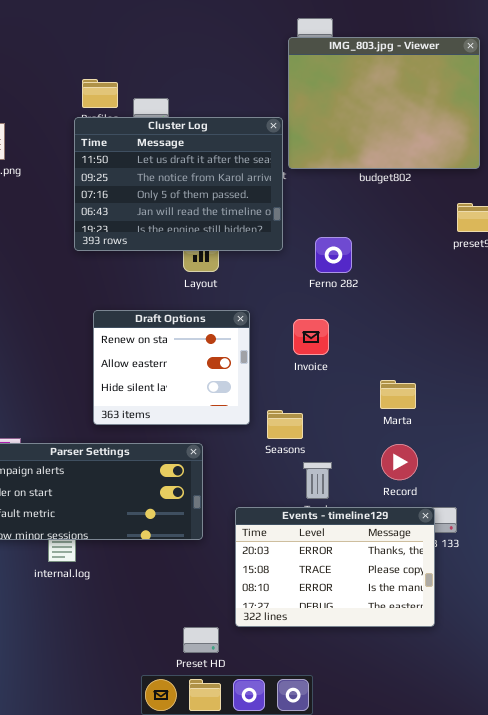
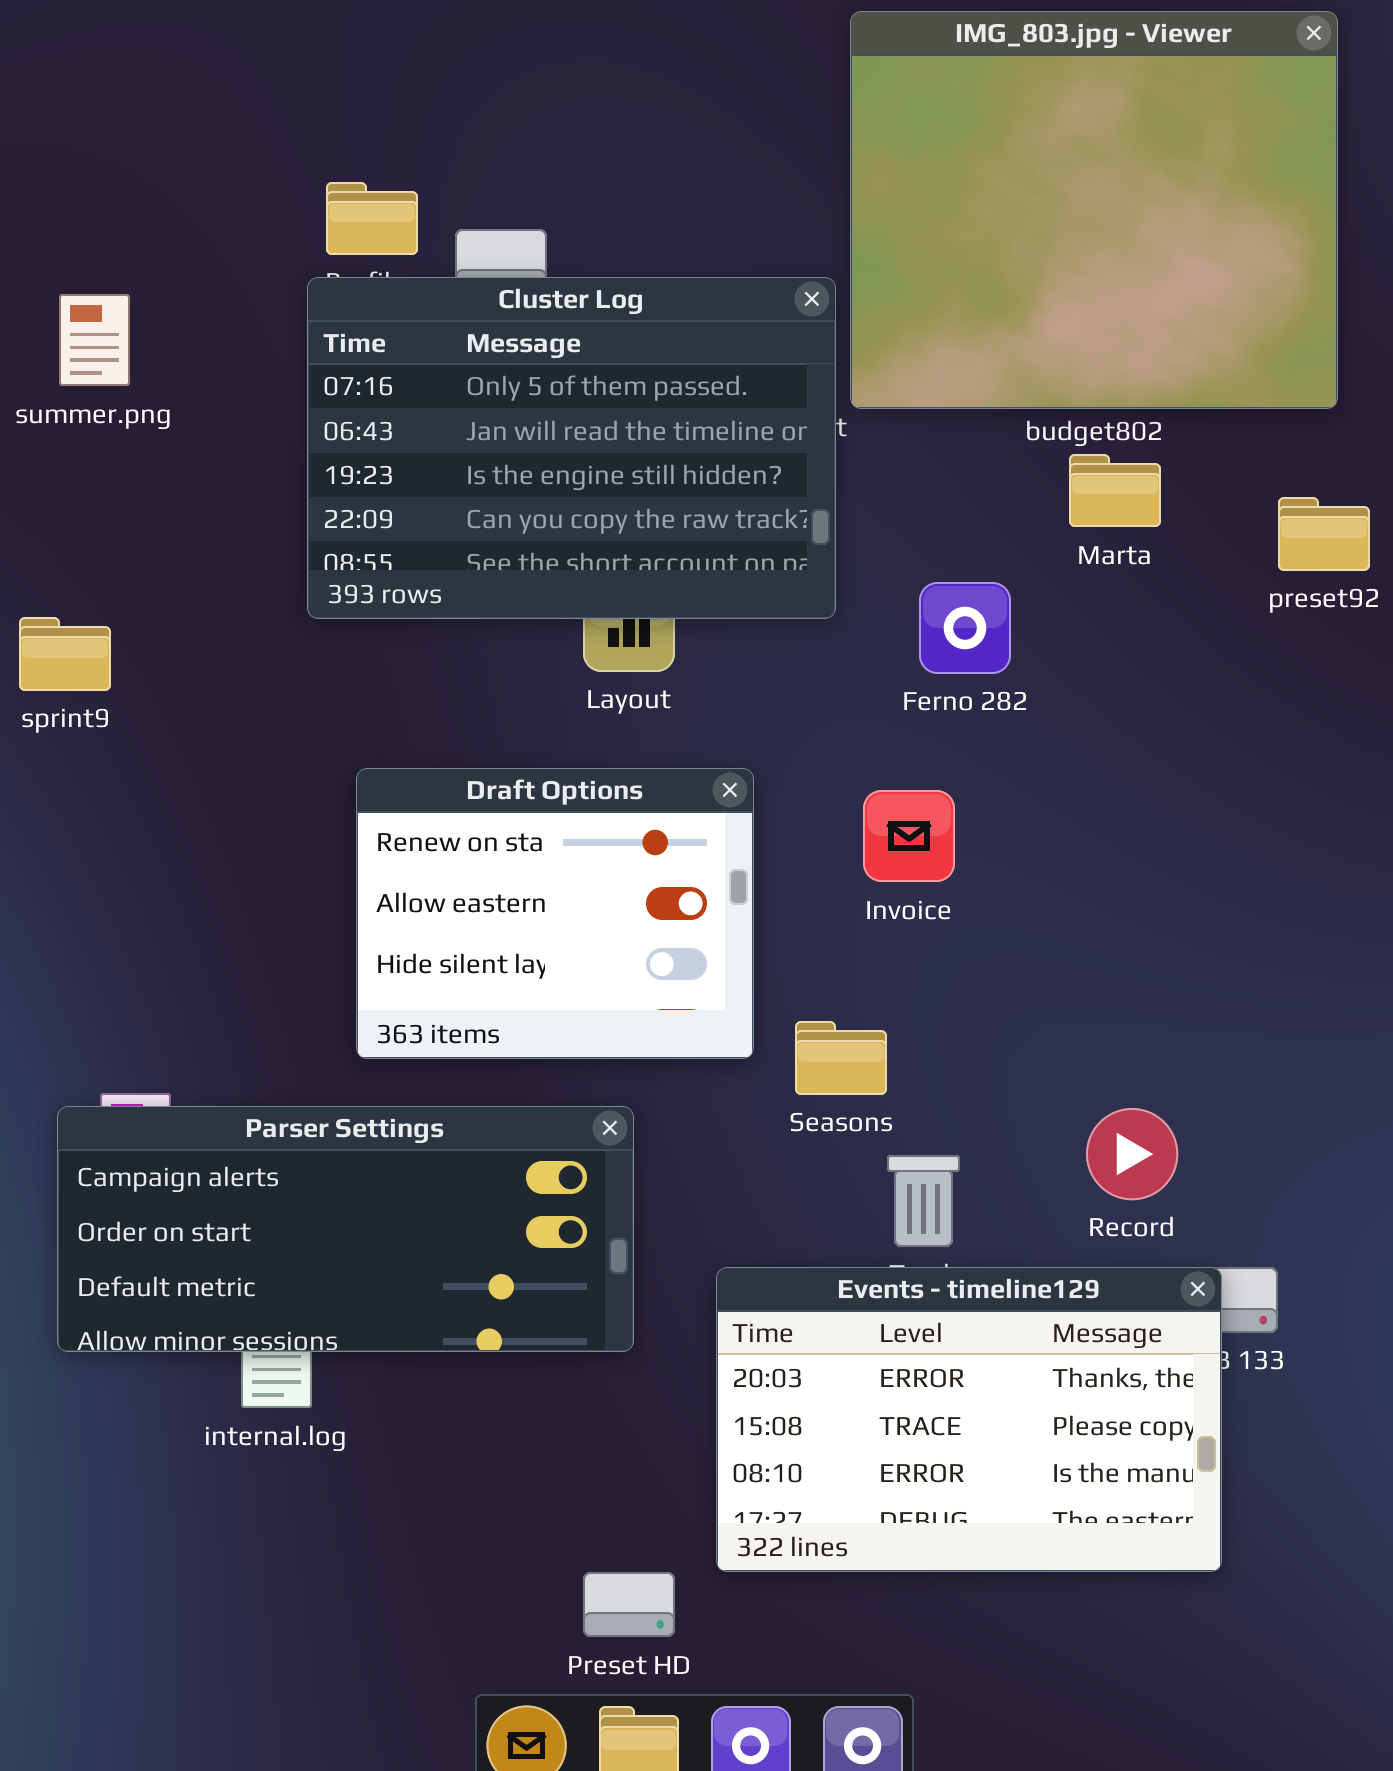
IMG_803.jpg - Viewer: [288,37,480,169] -> [850,11,1338,409], resized
Cluster Log: [74,117,283,251] -> [307,277,836,619], scrolled down 2 rows
Marta: [380,380,416,409] -> [1069,454,1161,527], moved

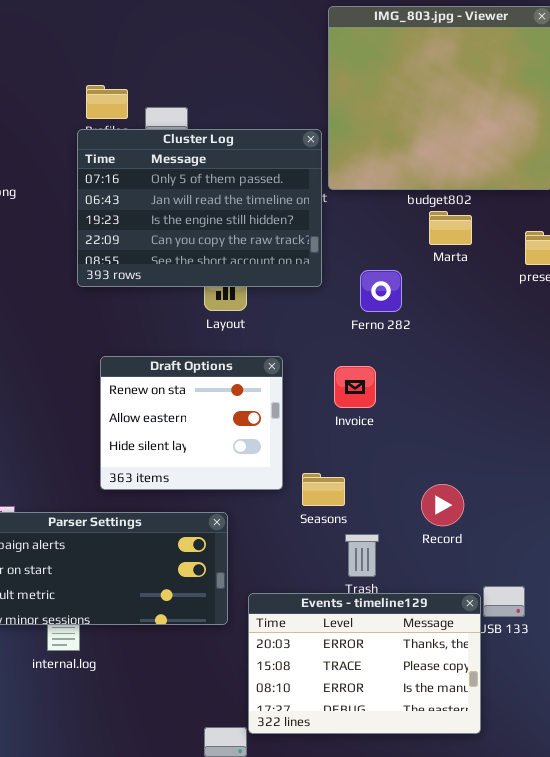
Record: [1086,1108,1178,1200] -> [421,484,464,526], moved
Events - timeline129: [716,1267,1222,1572] -> [248,593,481,734], moved

